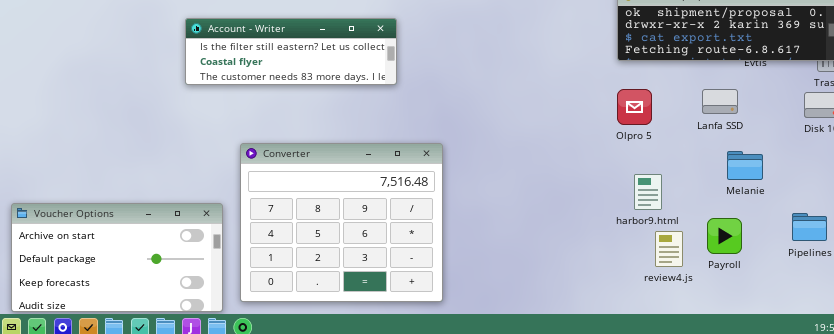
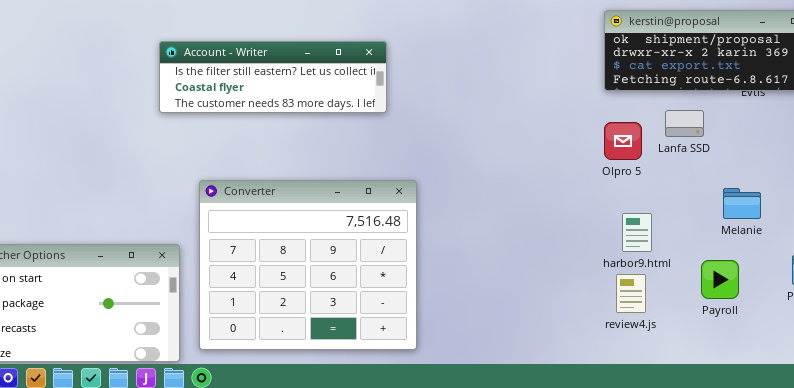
Account - Writer: [185,18,397,85] -> [159,41,387,113], moved
Lanfa SSD: [702,89,738,114] -> [665,110,704,137], moved
review4.js: [655,231,683,267] -> [616,274,646,313], moved

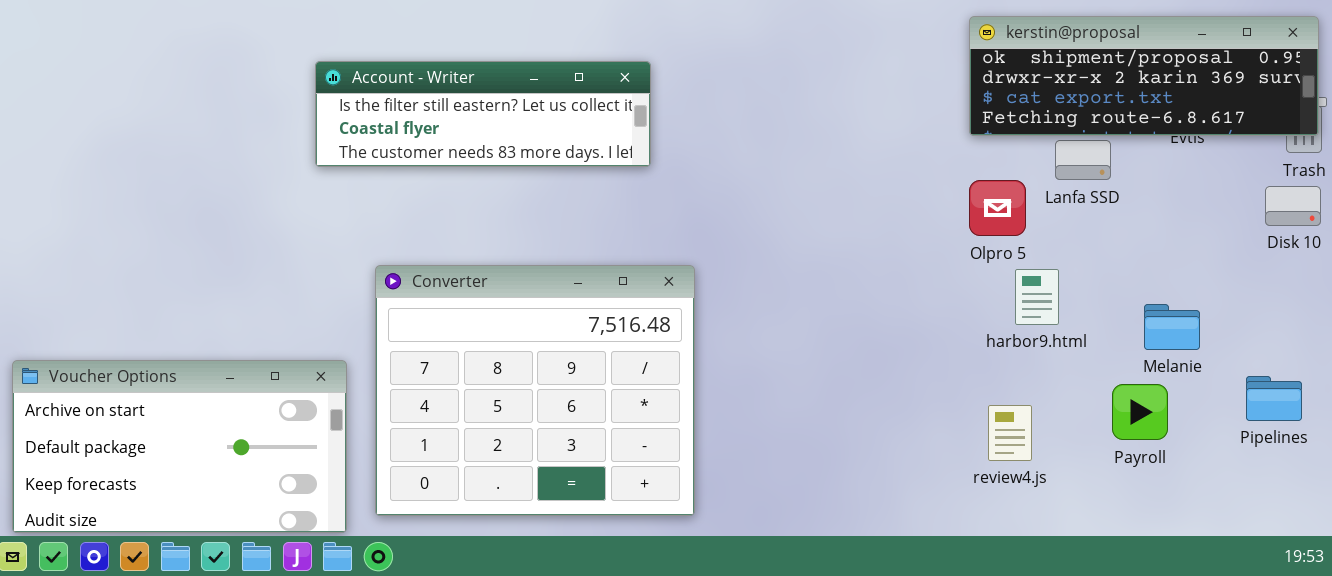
Lanfa SSD: [665,110,704,137] -> [1055,140,1111,180], moved
Melanie: [723,188,761,219] -> [1144,304,1200,350], moved
harbor9.html: [622,213,652,252] -> [1015,269,1059,325], moved

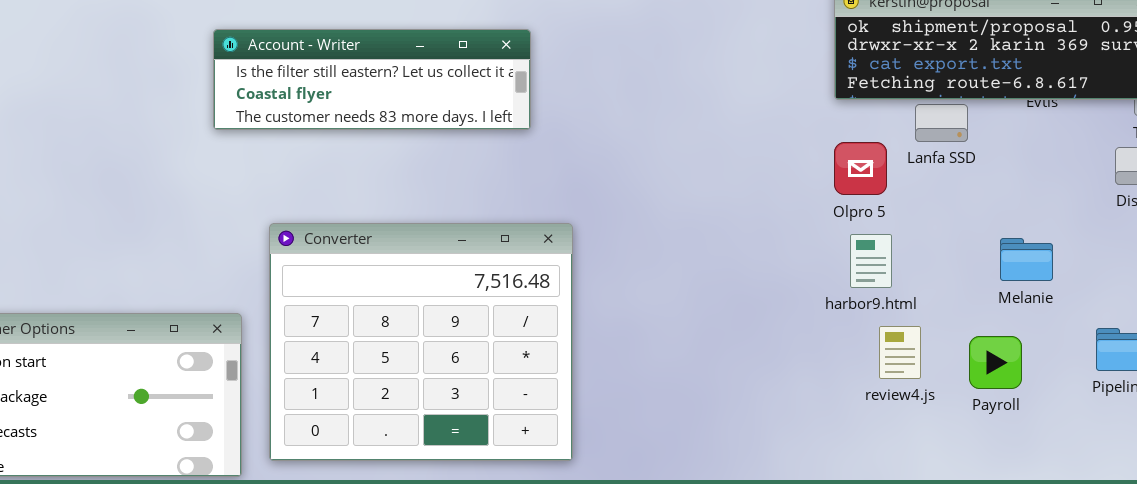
harbor9.html: [1015,269,1059,325] -> [850,234,892,288], moved
Melanie: [1144,304,1200,350] -> [1000,238,1053,281], moved
review4.js: [988,405,1032,461] -> [879,326,921,379], moved

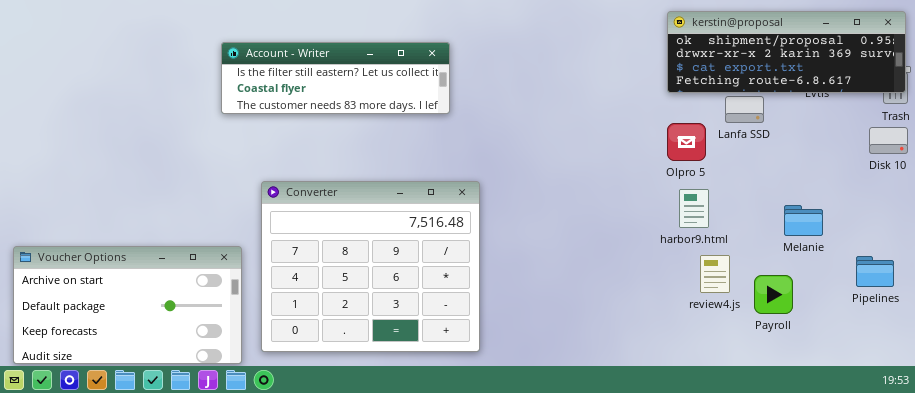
Melanie: [1000,238,1053,281] -> [784,205,823,236], moved
Payroll: [969,336,1022,389] -> [754,275,793,314], moved

